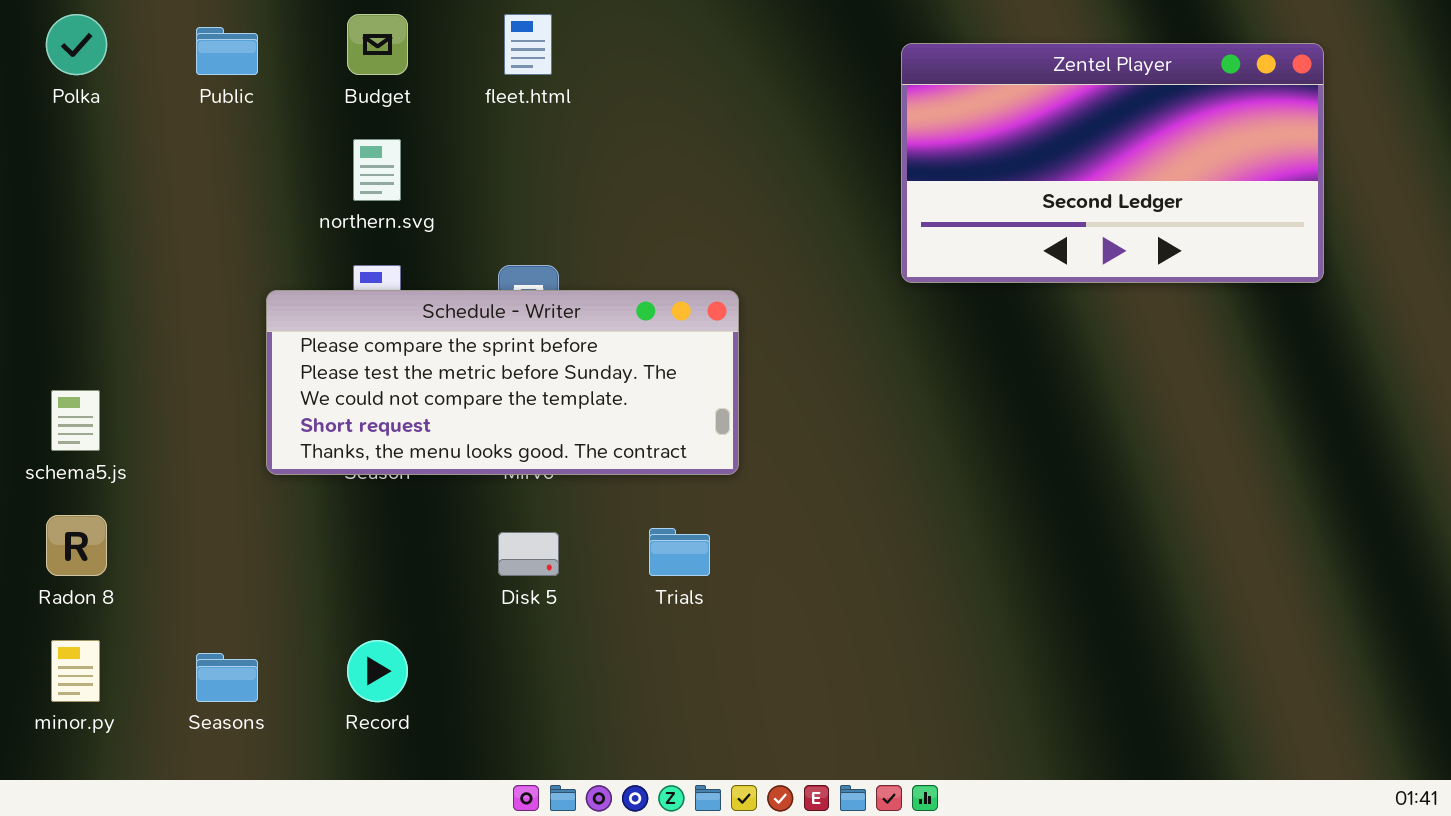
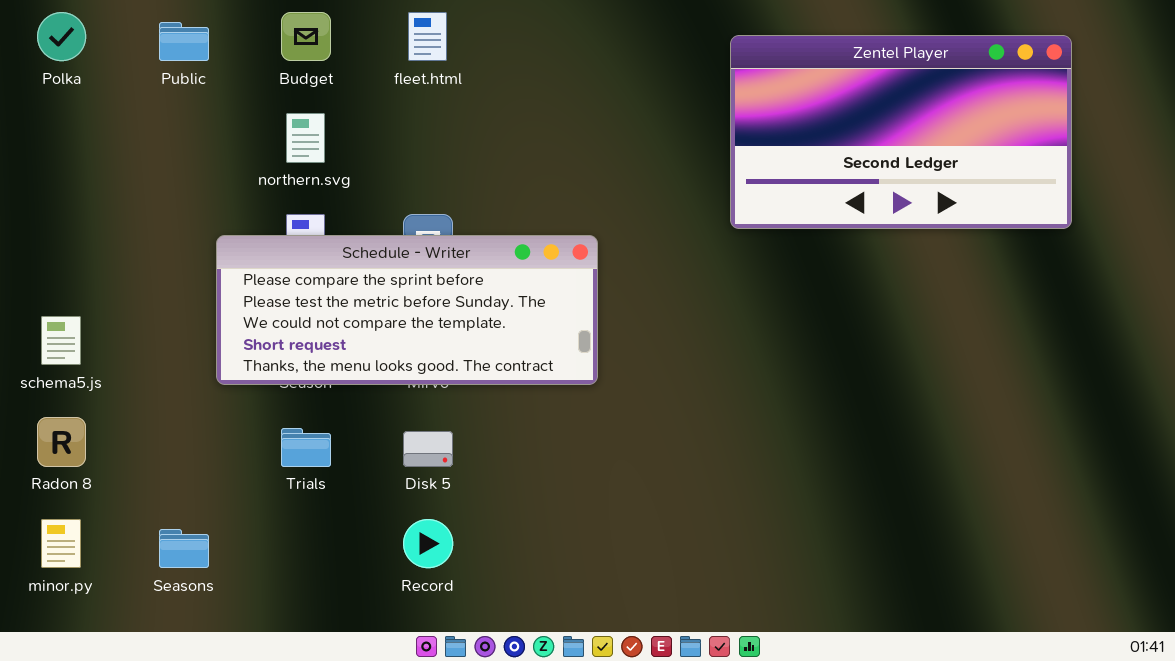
Trials: [649,528,710,576] -> [281,428,331,467], moved
Record: [347,640,408,702] -> [403,519,453,568], moved

